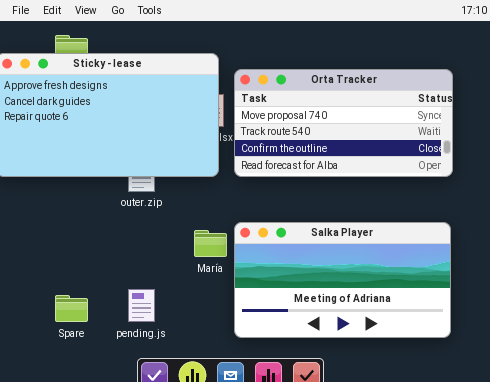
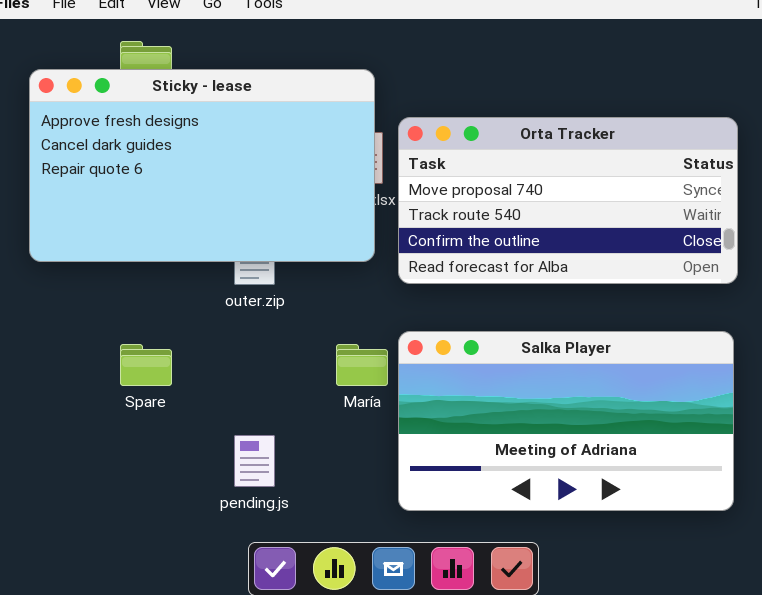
Orta Tracker: [234,69,453,177] -> [398,117,738,284], moved
Spare: [55,295,88,322] -> [120,344,172,386], moved

